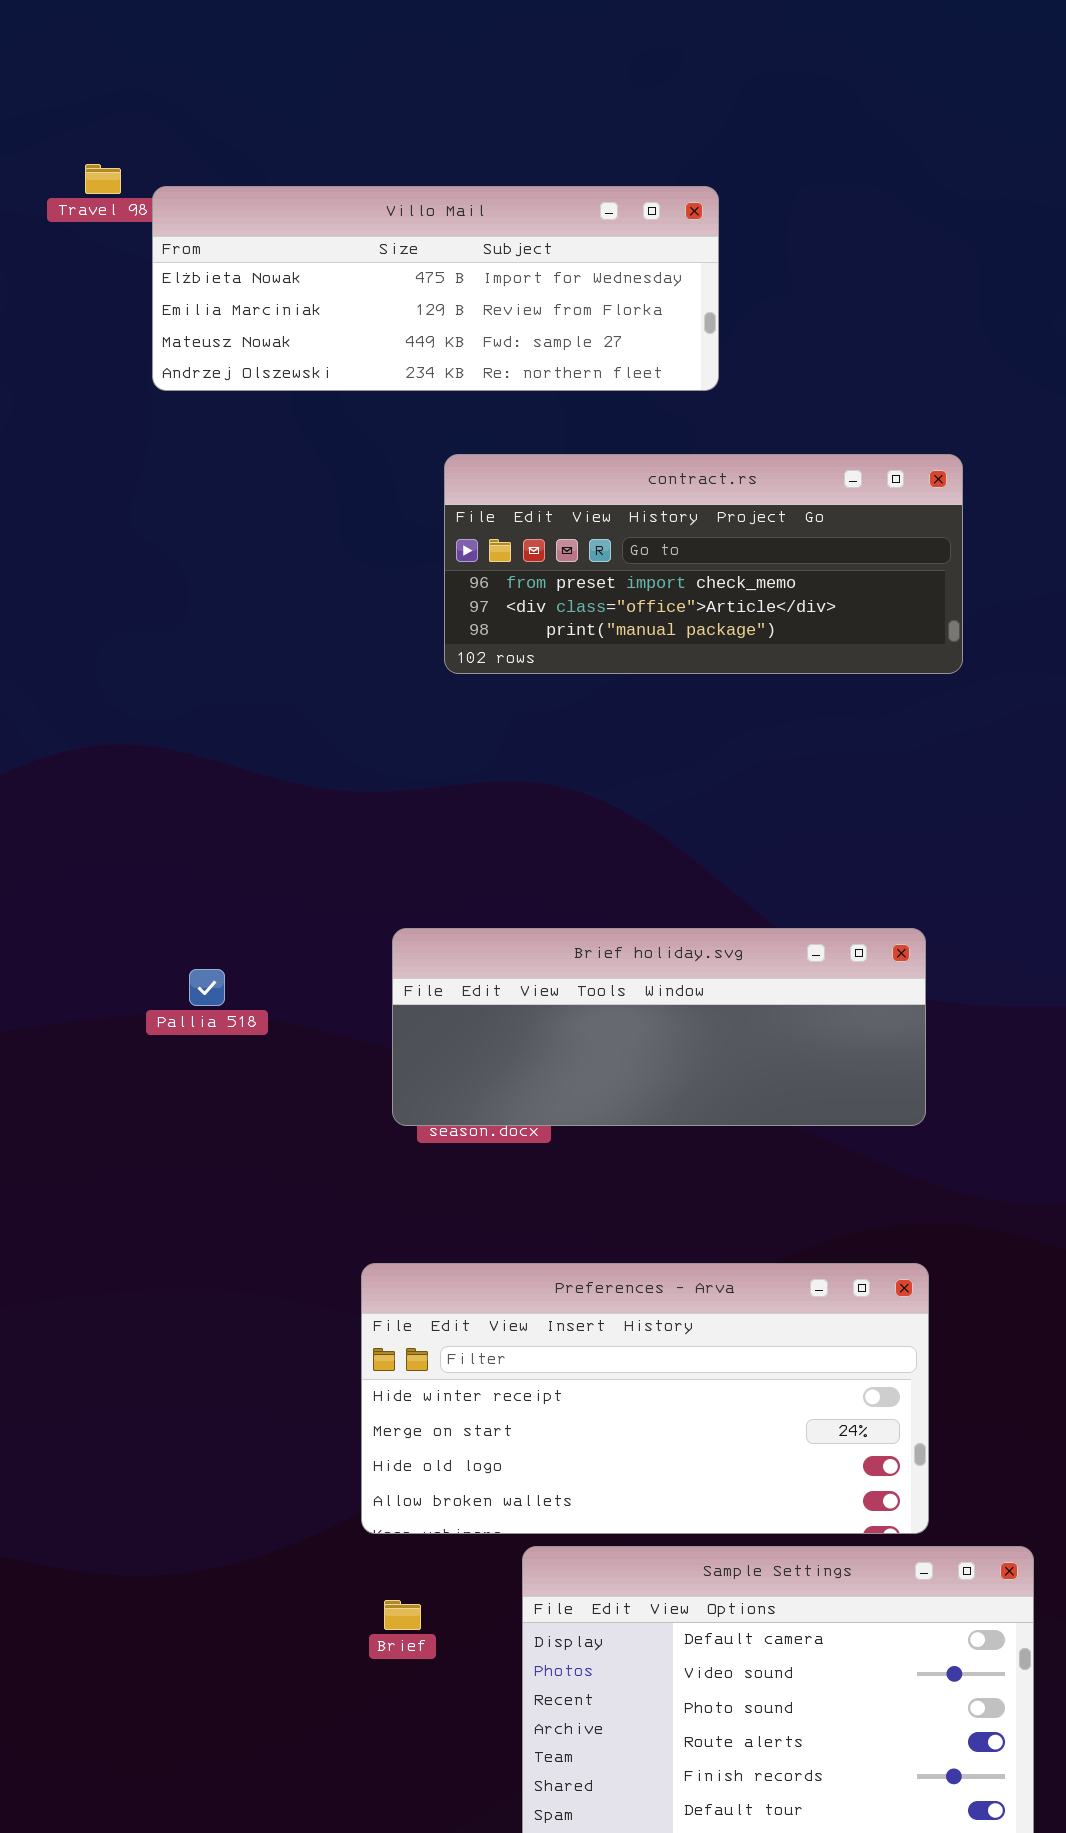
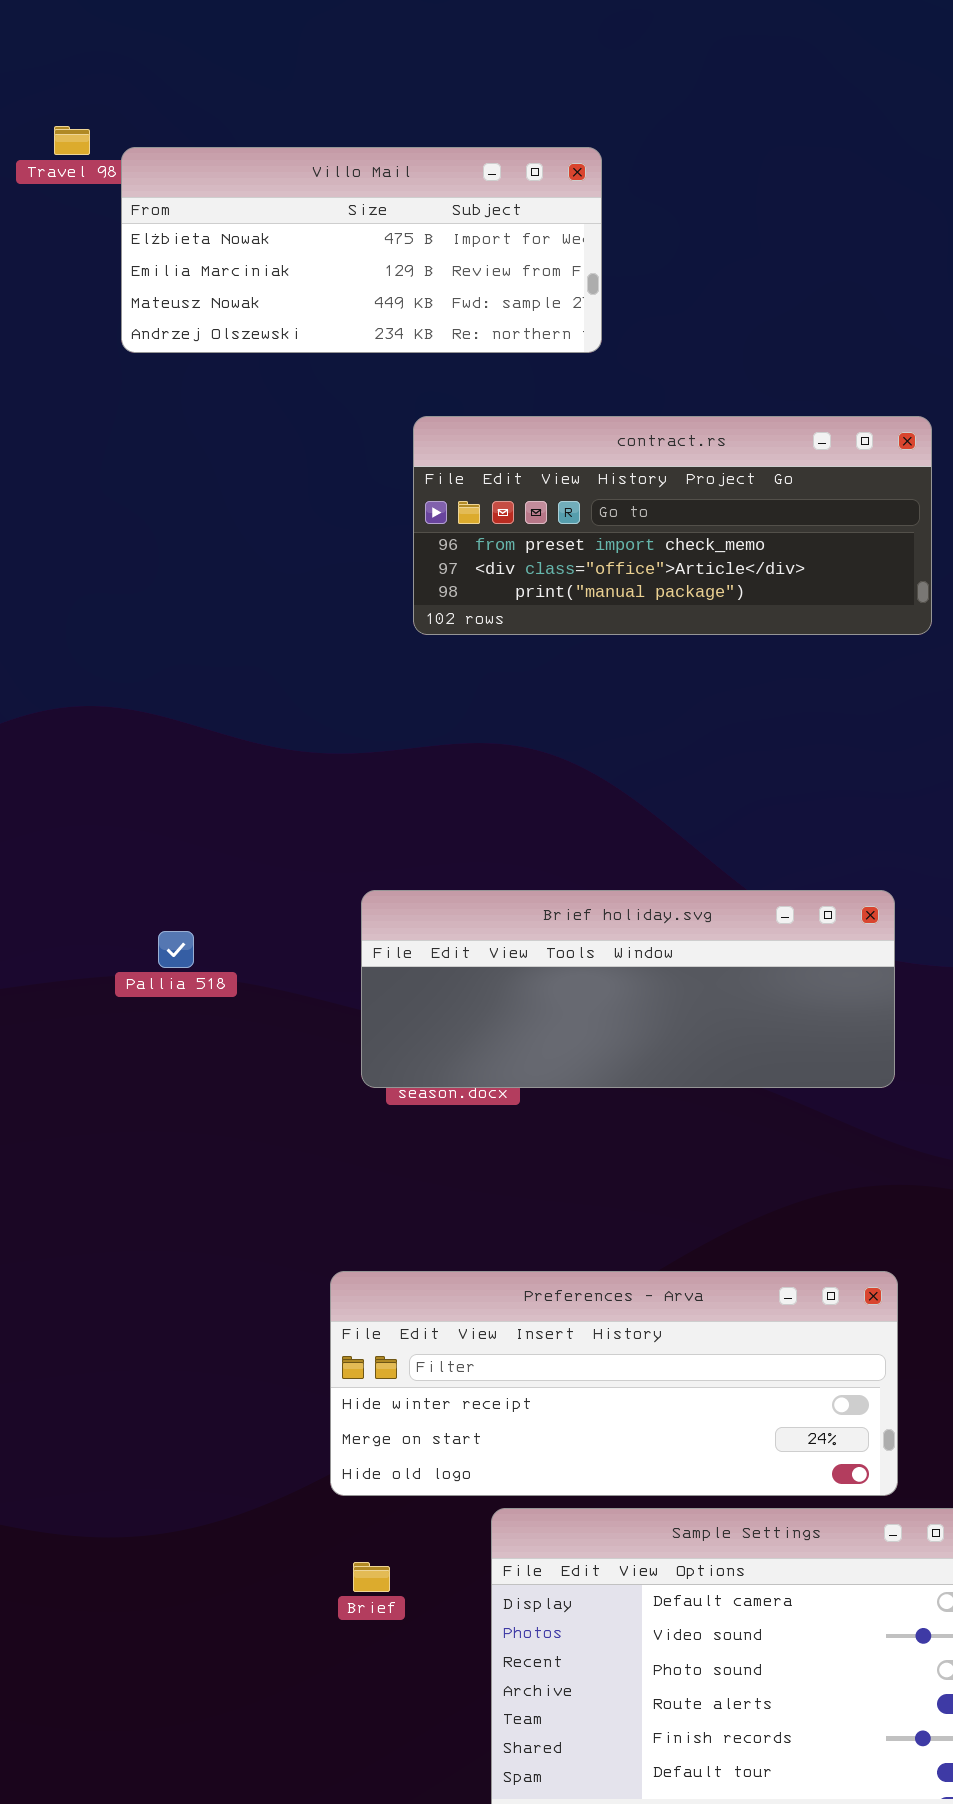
Villo Mail: [152,186,719,391] -> [121,147,602,353], resized
Preferences - Arva: [361,1263,929,1534] -> [330,1271,898,1496], resized

